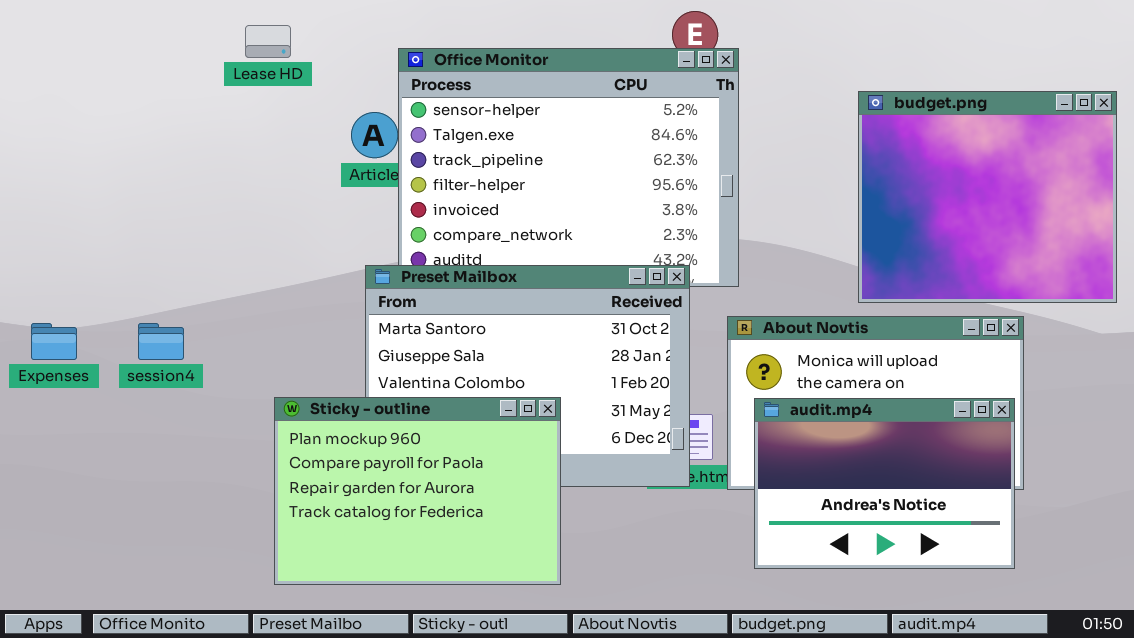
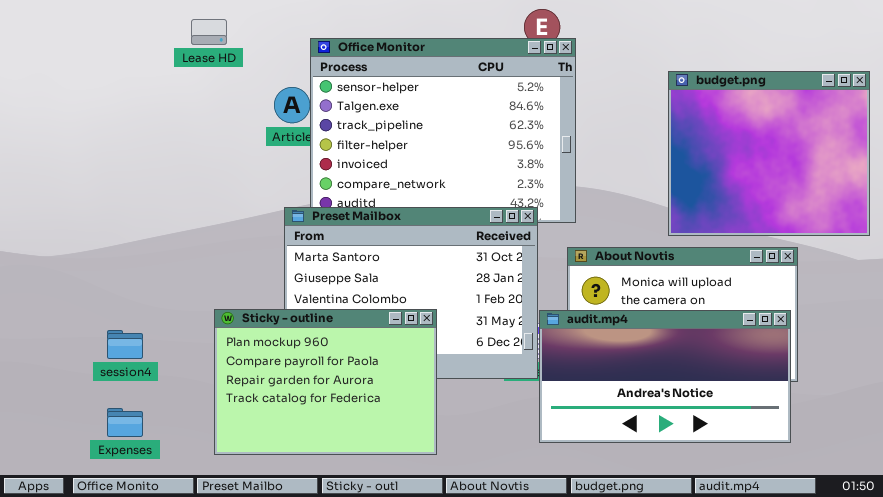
Expenses: [31,323,77,360] -> [107,408,143,437], moved
session4: [138,323,184,360] -> [107,330,143,359], moved
audit.mp4: [754,398,1015,569] -> [539,310,791,443], resized

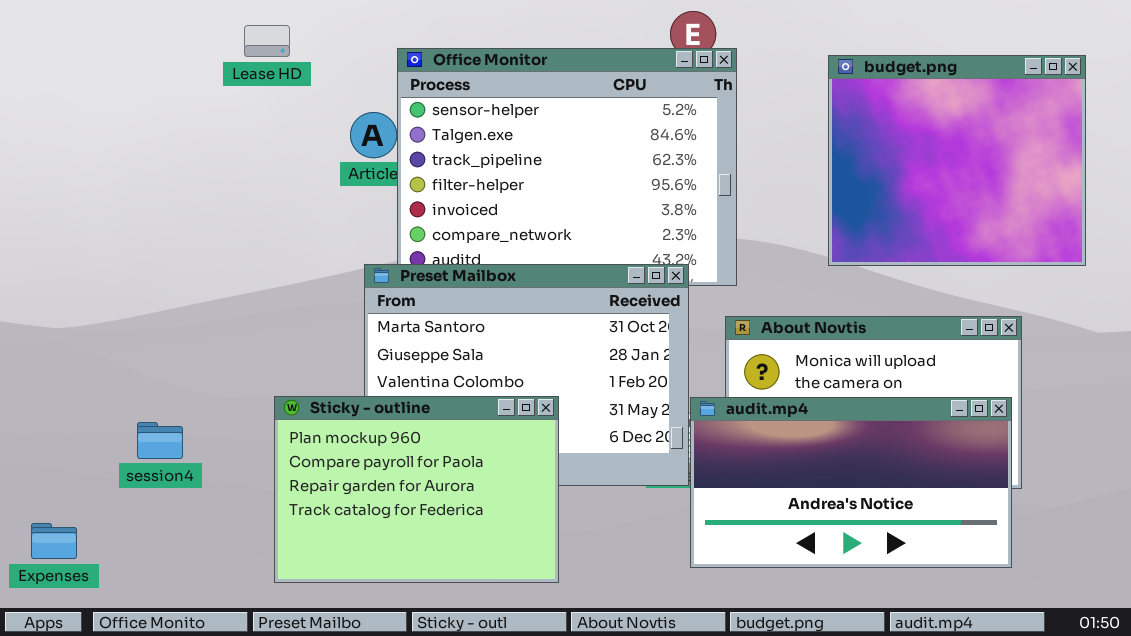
budget.png: [668,71,870,236] -> [828,55,1086,266], moved
Expenses: [107,408,143,437] -> [31,523,77,559], moved

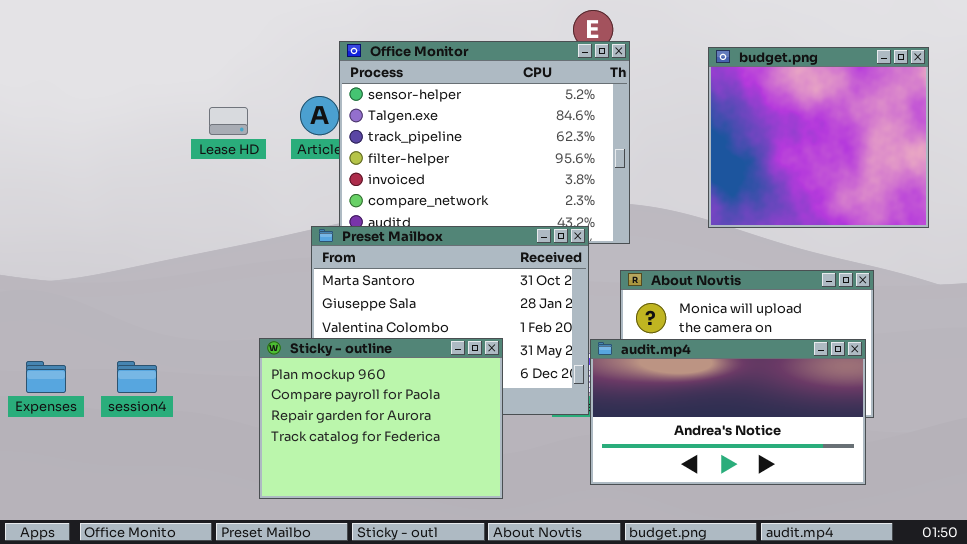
Lease HD: [244,25,290,57] -> [209,107,248,135], moved
Sticky - outline: [274,396,559,583] -> [259,338,503,499], moved
Expenses: [31,523,77,559] -> [26,361,66,393], moved

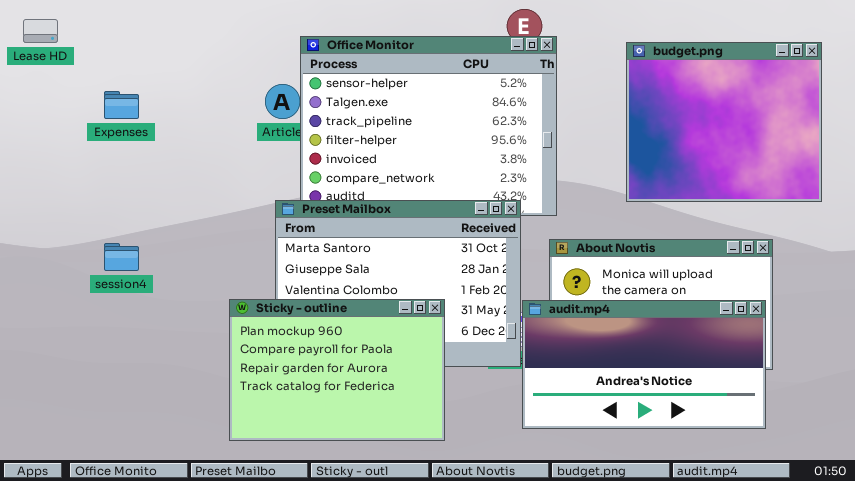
Lease HD: [209,107,248,135] -> [23,19,58,43], moved
Expenses: [26,361,66,393] -> [104,91,139,119], moved
session4: [117,361,157,393] -> [104,243,139,271], moved

